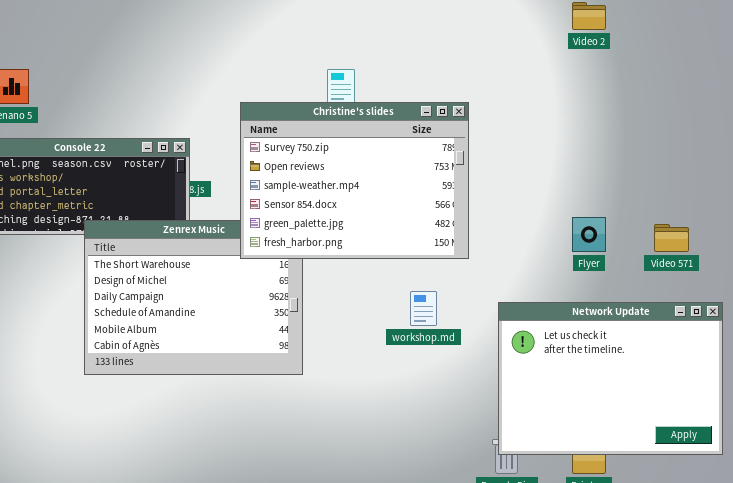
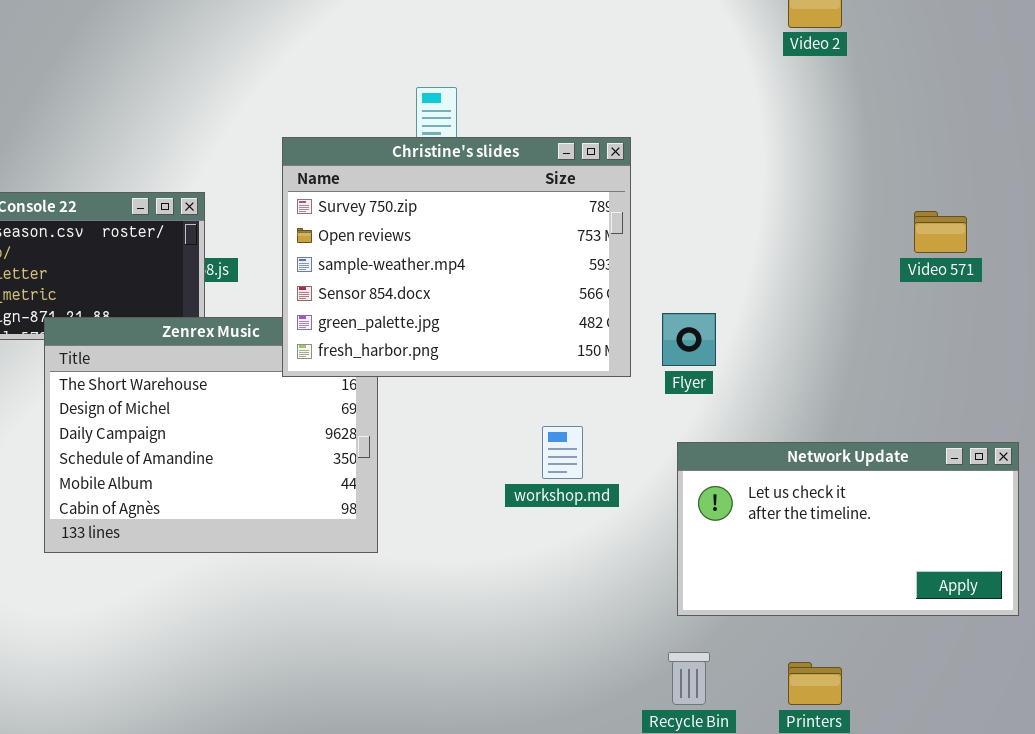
Flyer: [572,217,606,252] -> [662,313,716,366], moved
Video 571: [654,224,689,252] -> [914,211,967,253], moved
Network Update: [498,302,723,455] -> [677,442,1019,616], resized

